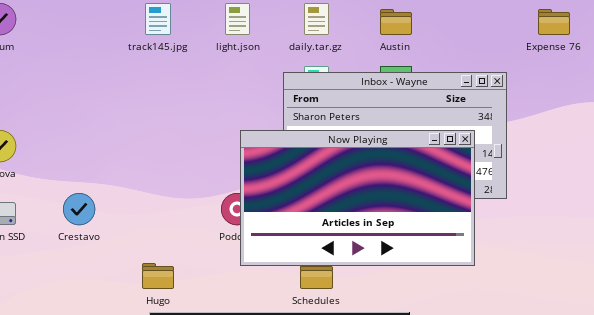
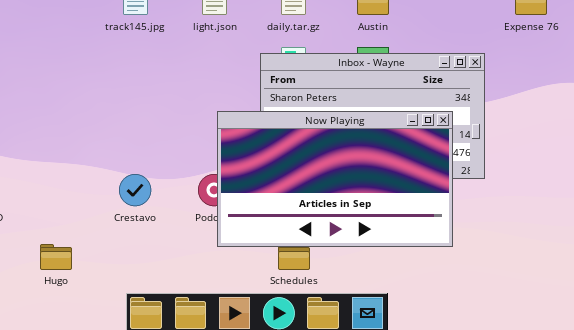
Crestavo: [63,193,95,225] -> [119,174,151,206], moved
Hugo: [142,263,174,289] -> [40,244,72,270], moved

